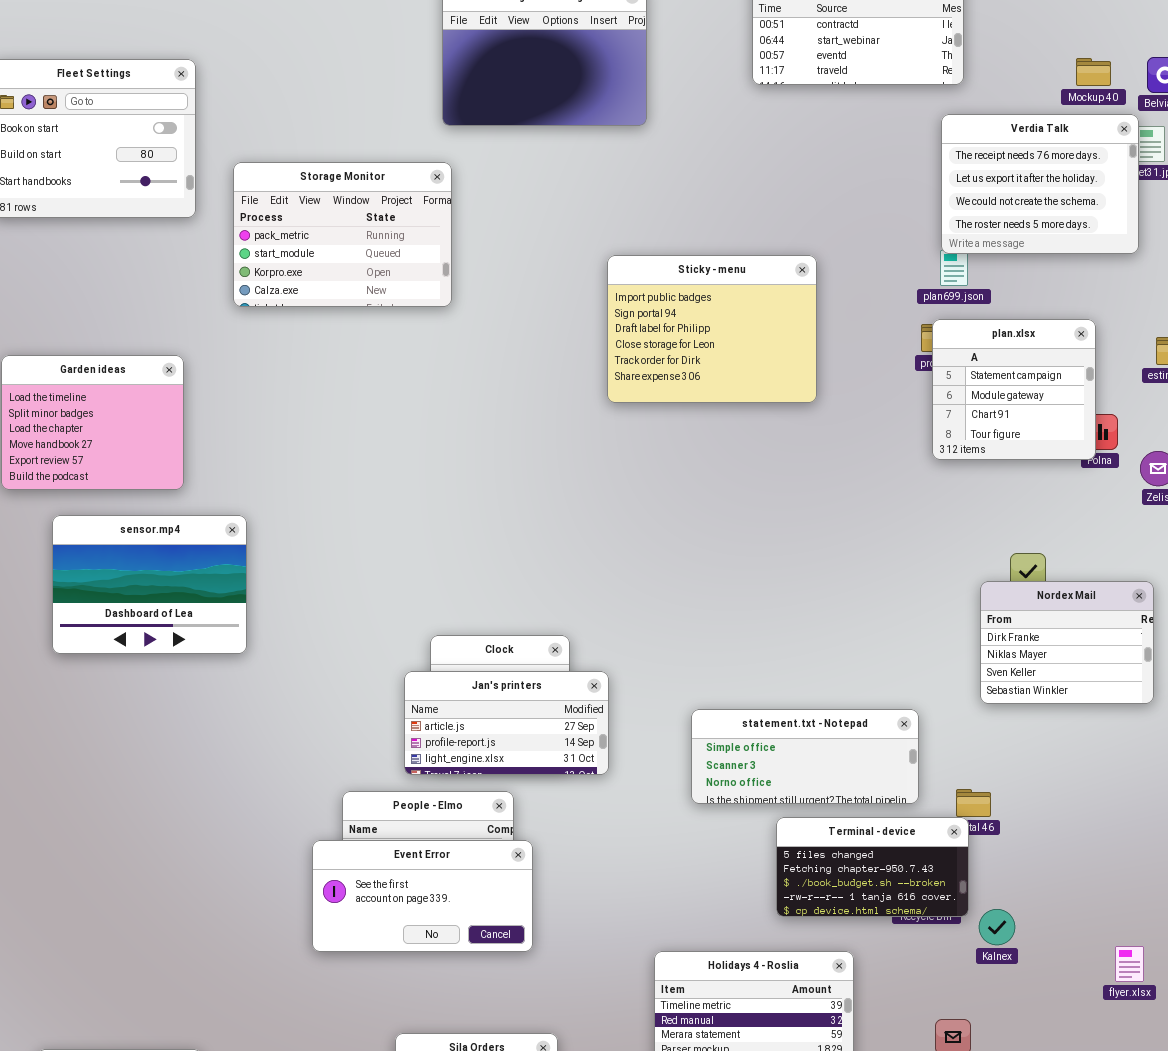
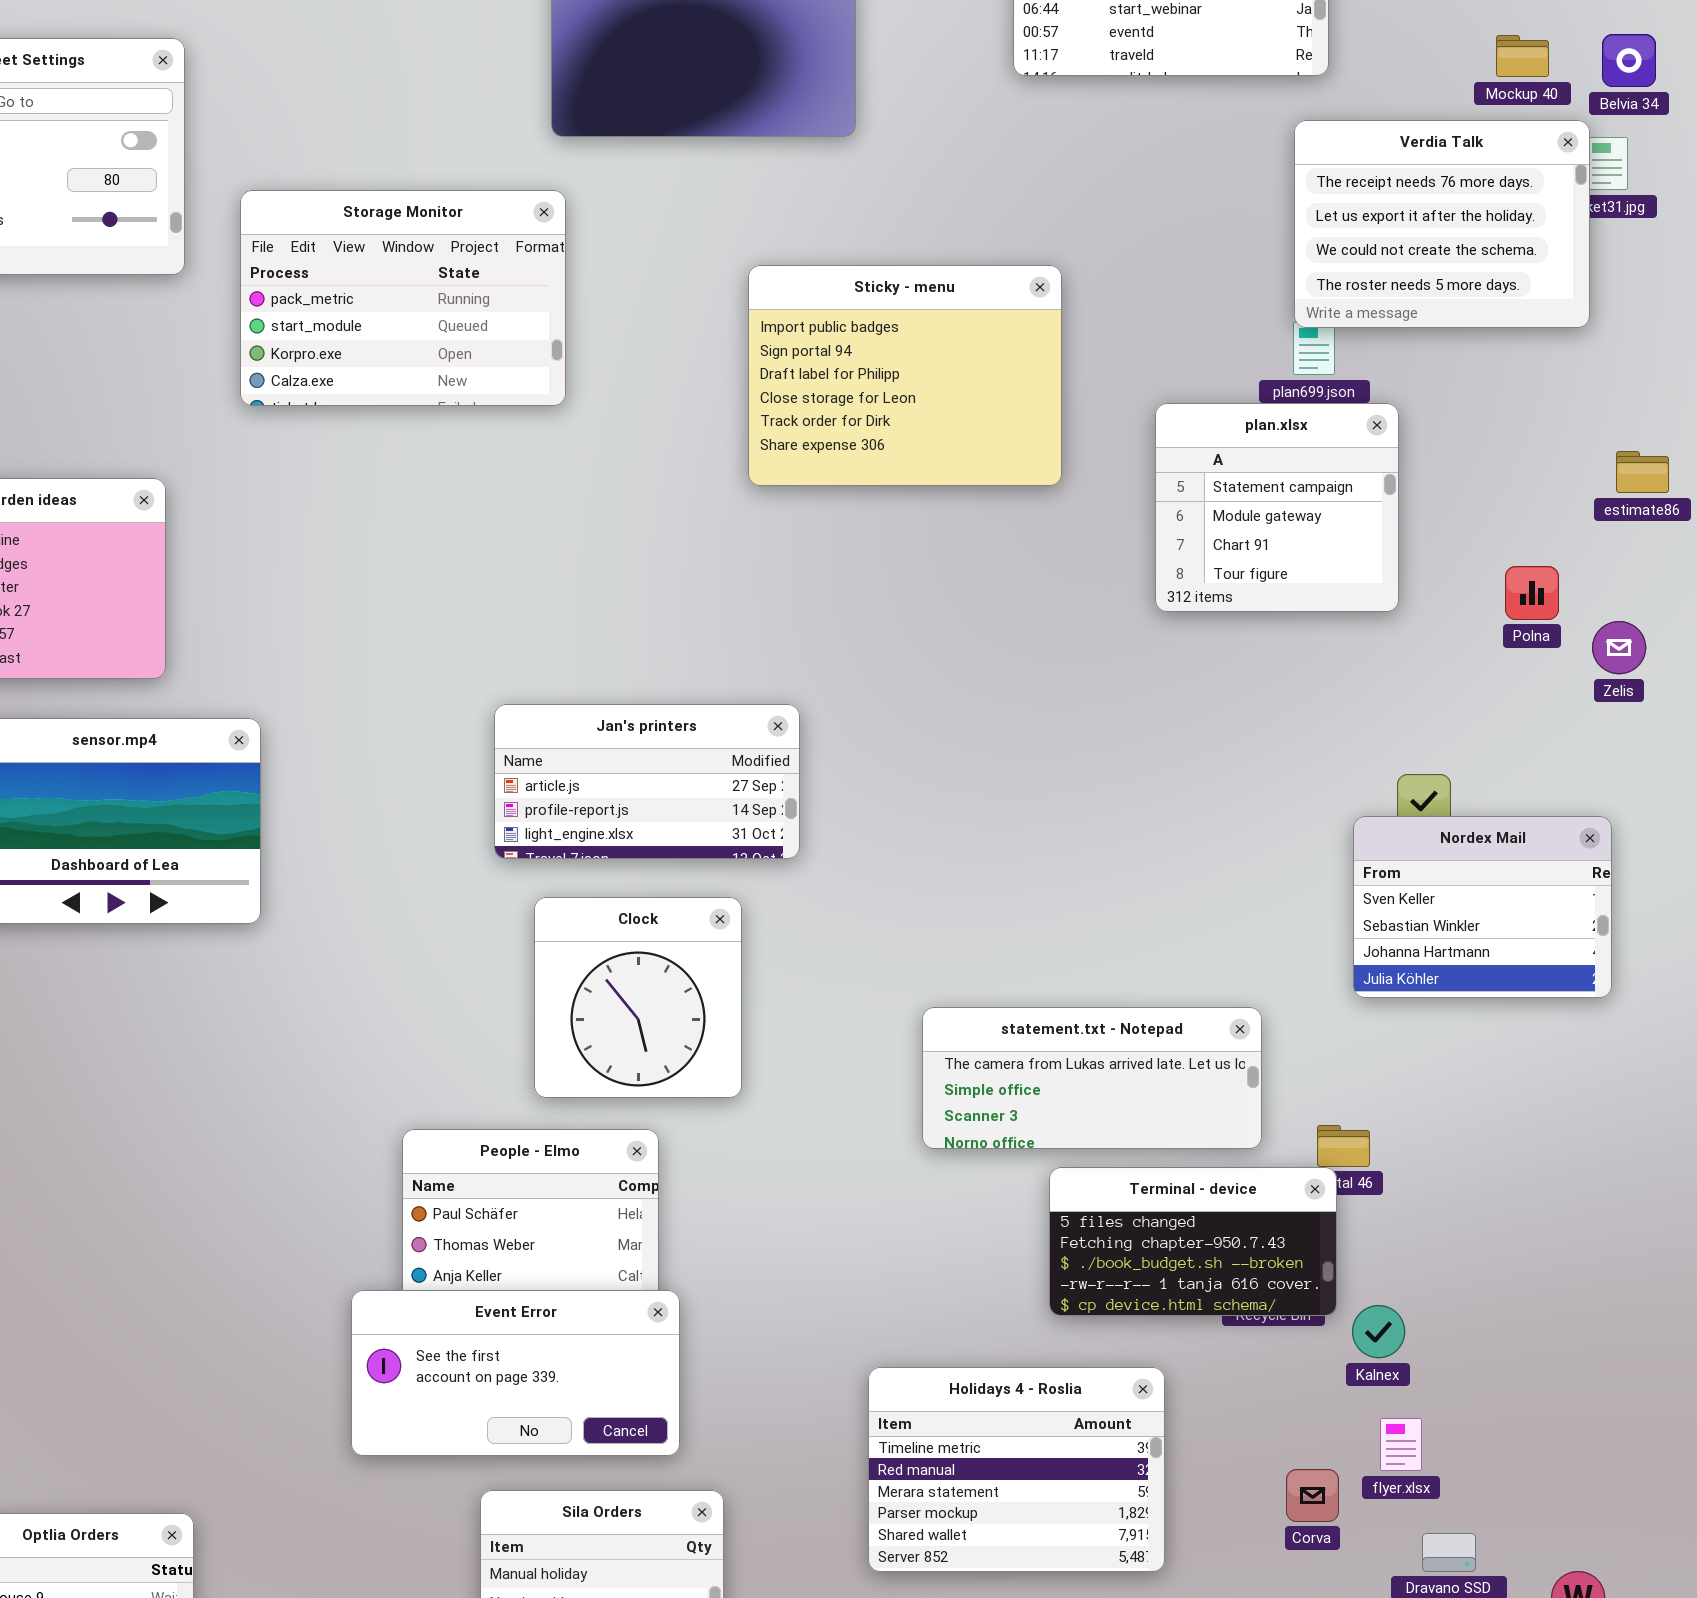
Sticky - menu: [607,255,817,403] -> [748,265,1062,486], moved
plan.xlsx: [932,319,1096,460] -> [1155,403,1399,612], moved
Nordex Mail: [980,581,1154,704] -> [1353,816,1612,998], scrolled down 2 rows
Jan's printers: [404,671,609,775] -> [494,704,800,859], moved
statement.txt - Notepad: [691,709,919,804] -> [922,1007,1262,1149], scrolled up 1 row
Event Error: [312,840,533,952] -> [351,1290,680,1456], moved
flyer.xlsx: [1115,946,1144,982] -> [1380,1418,1422,1471], moved

